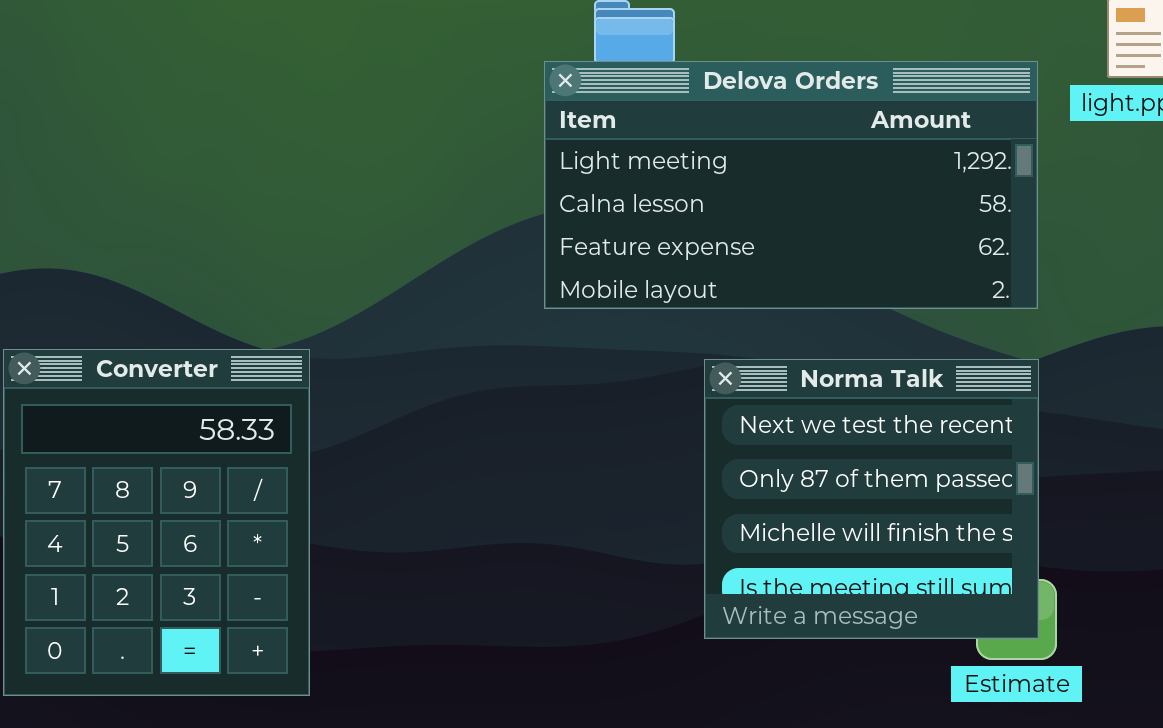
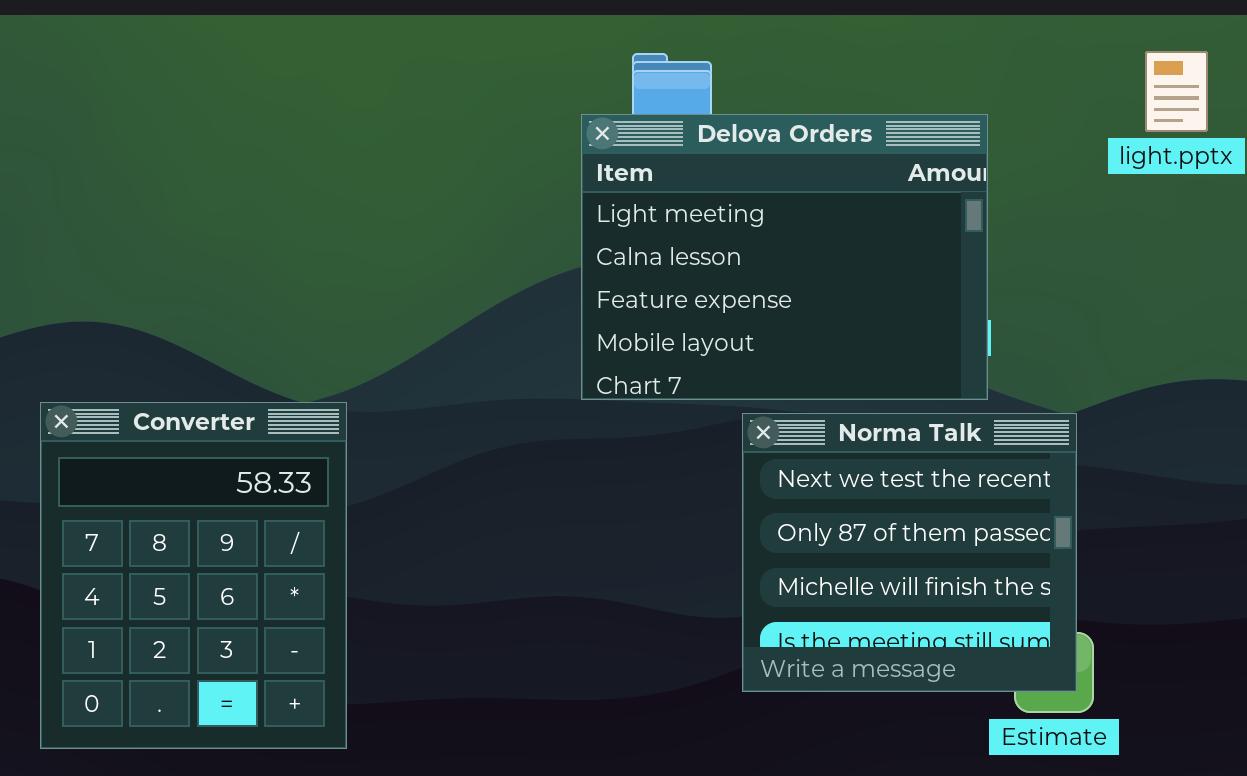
Delova Orders: [544,61,1038,309] -> [581,114,988,400], resized

